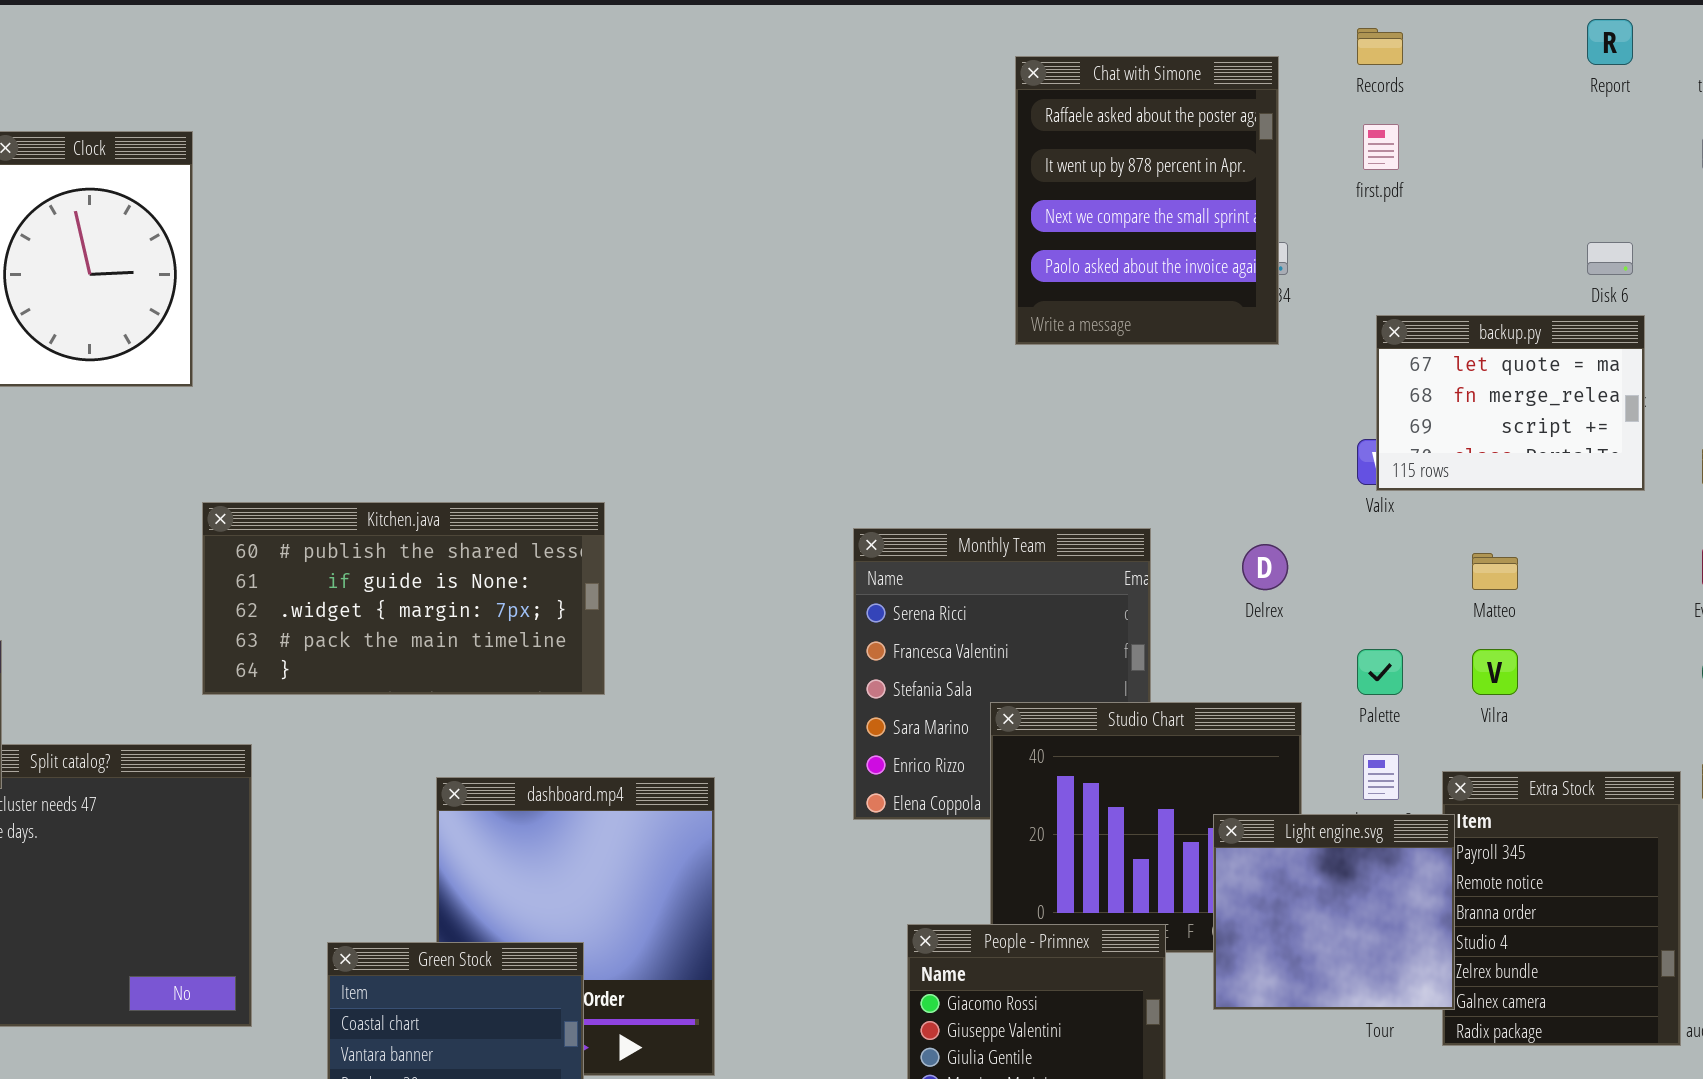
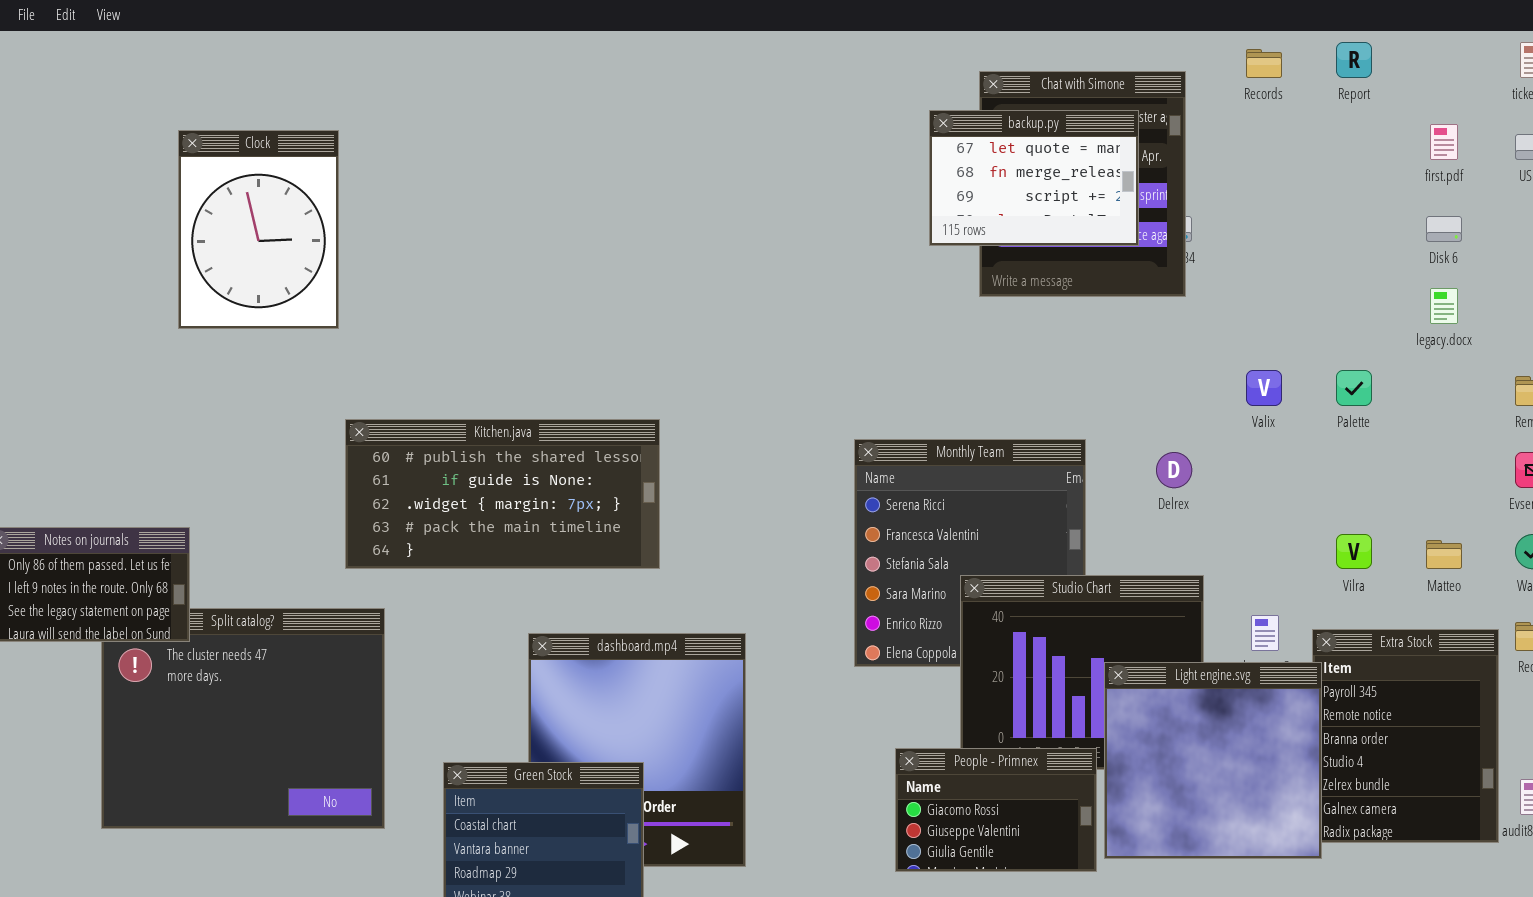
Report: [1587,19,1633,65] -> [1336,42,1372,78], moved
first.pdf: [1363,124,1399,170] -> [1430,124,1458,160], moved
backup.py: [1376,315,1645,491] -> [929,110,1139,246], moved
Matteo: [1472,553,1518,590] -> [1426,540,1462,569], moved
Palette: [1357,649,1403,695] -> [1336,370,1372,406], moved
Light engine.svg: [1213,814,1455,1010] -> [1104,662,1322,859], resized

